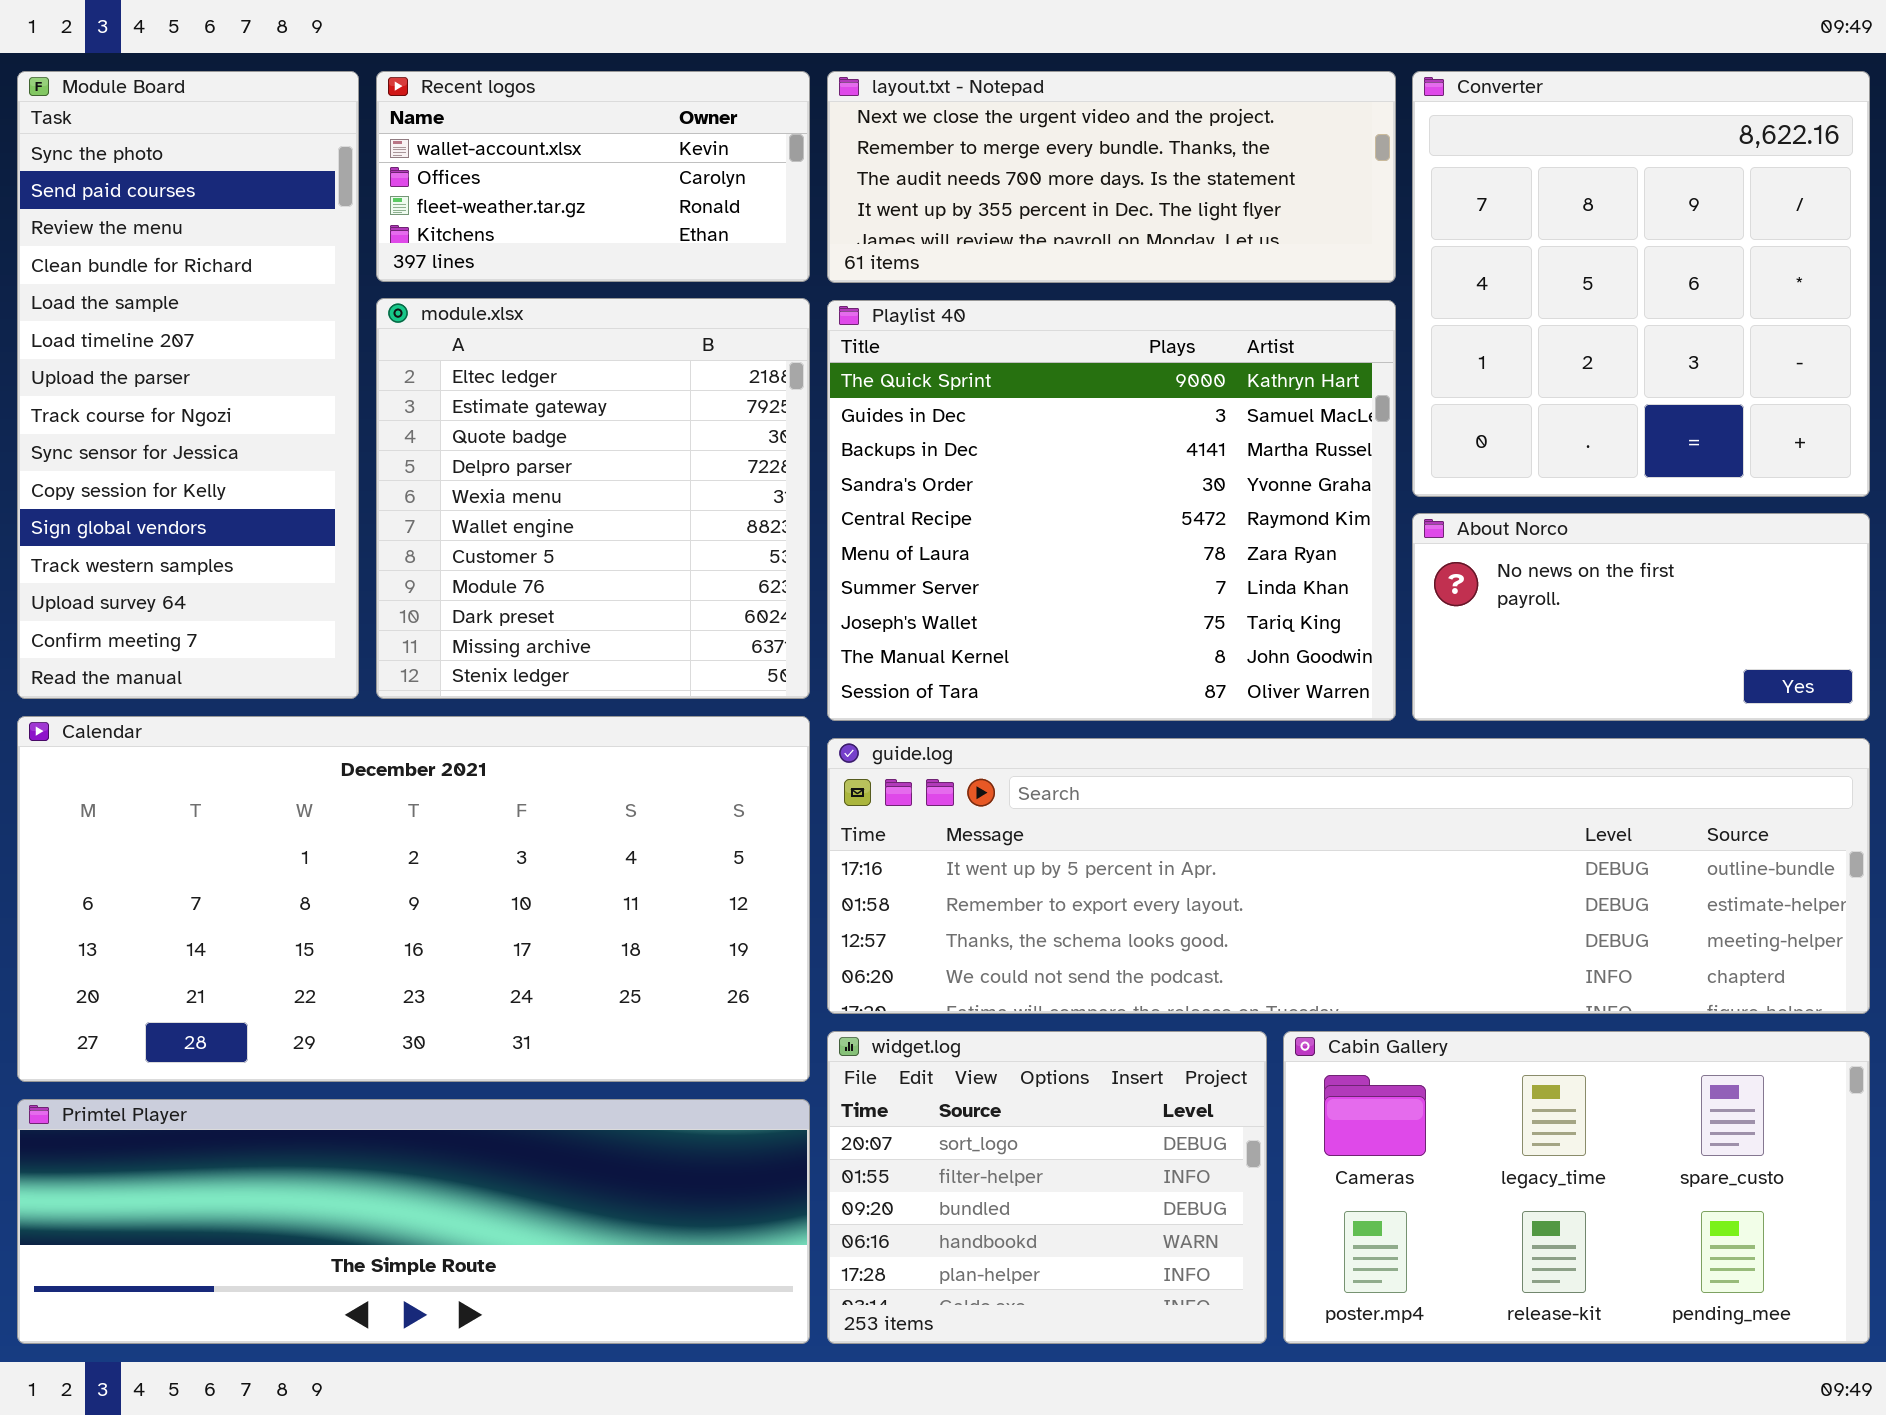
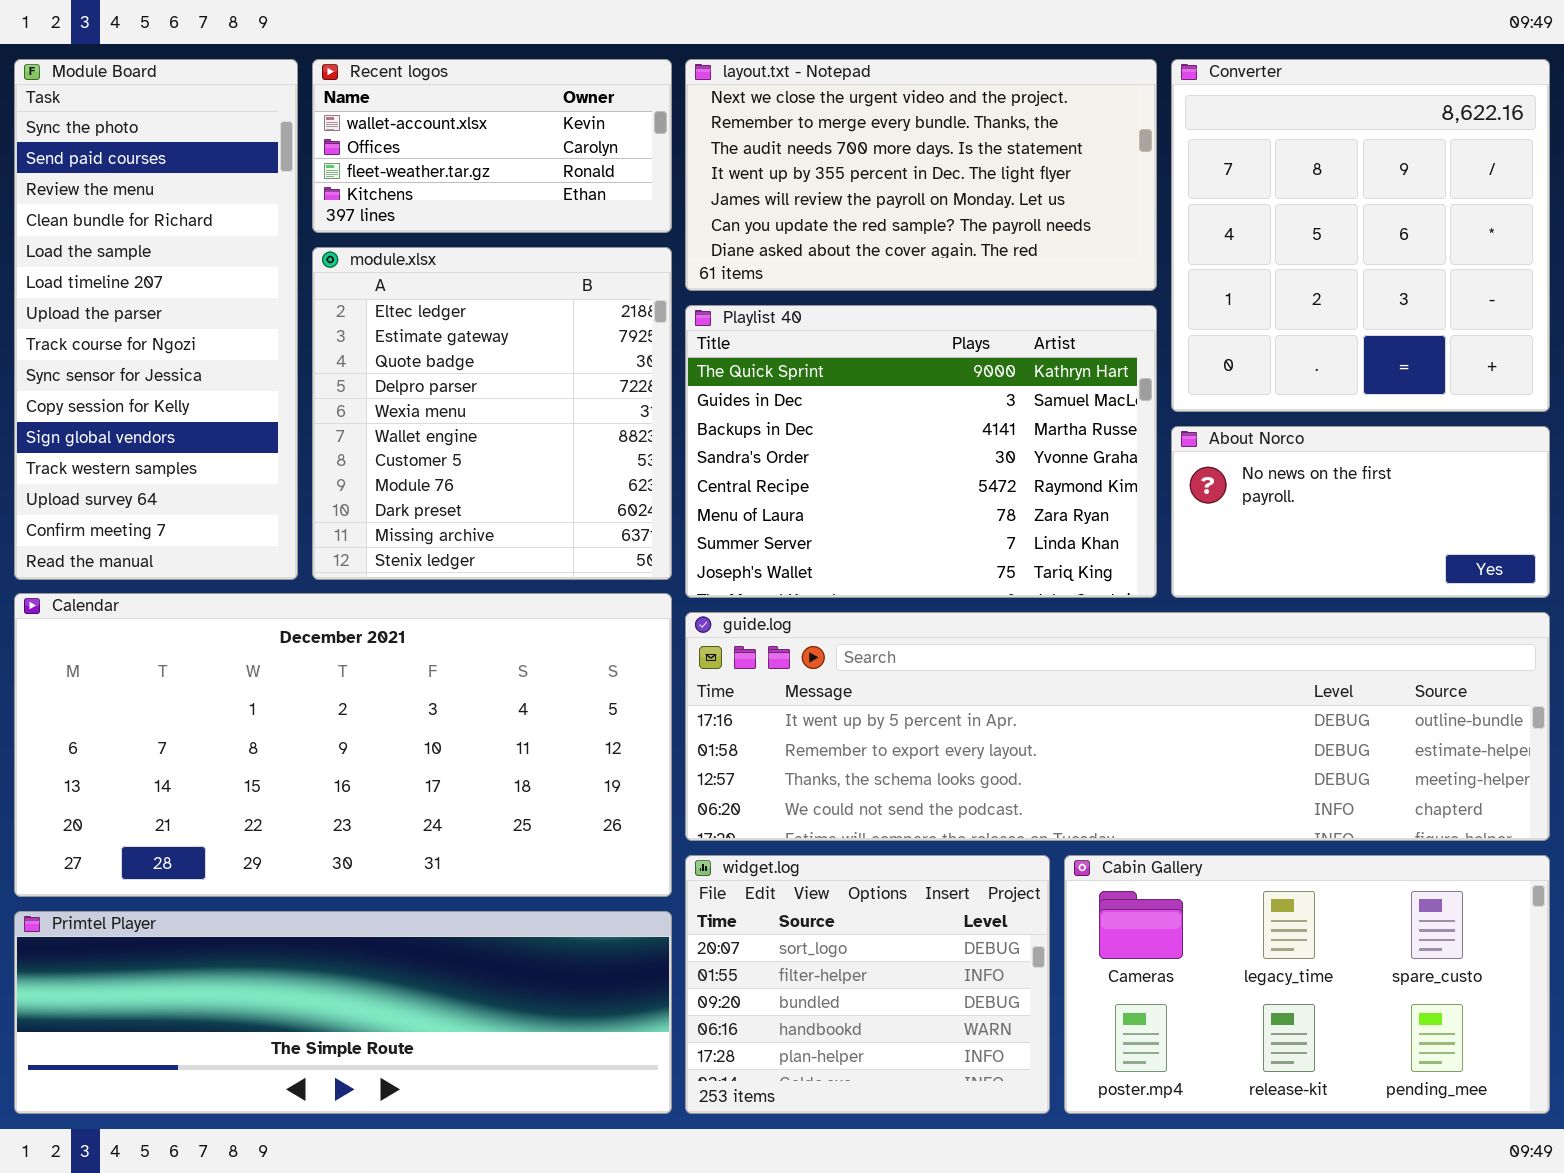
layout.txt - Notepad: [827,71,1396,283] -> [685,59,1157,291], resized
Playlist 40: [827,300,1396,721] -> [685,305,1157,598], resized

